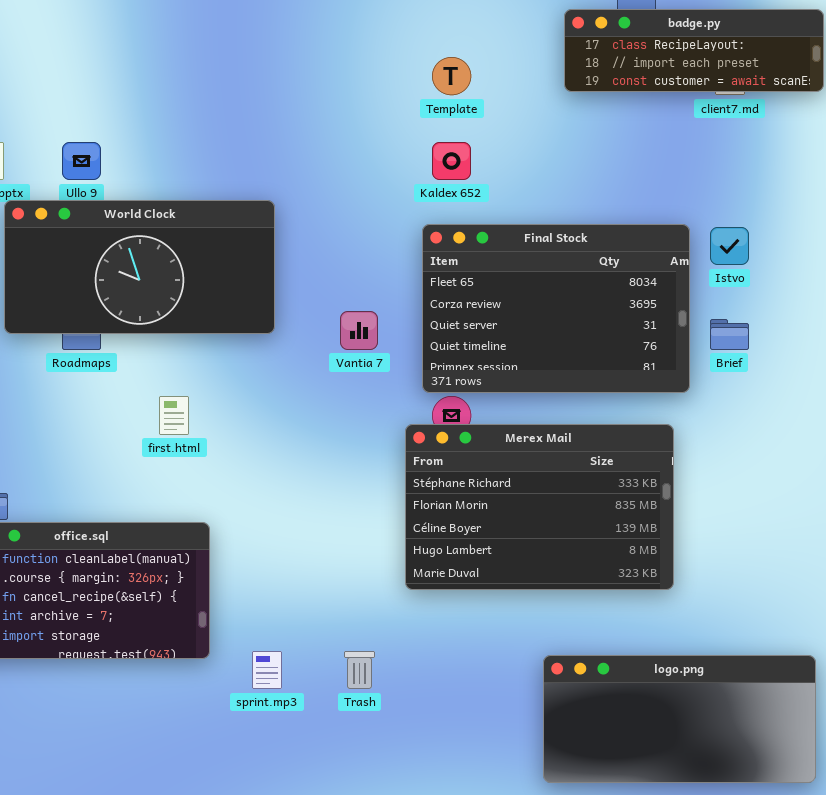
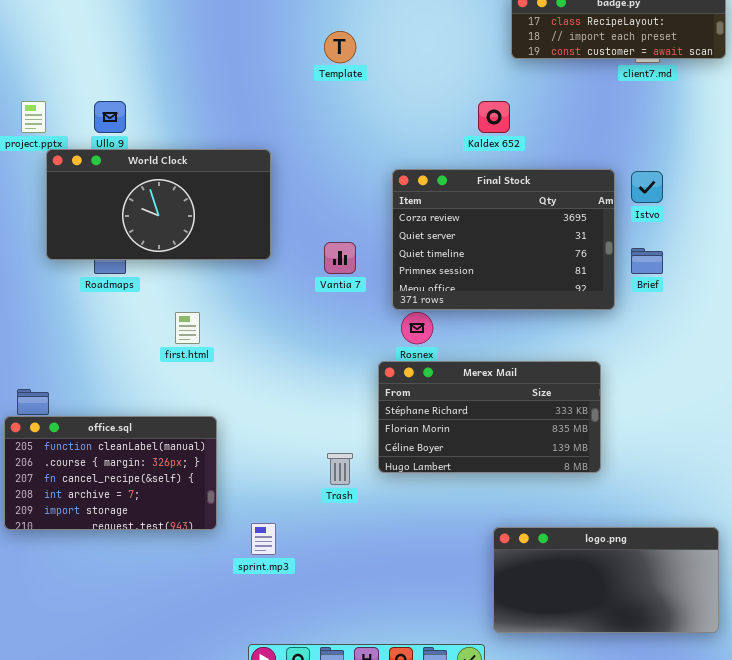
Template: [432,57,471,95] -> [324,31,356,63], moved
Kaldex 652: [432,142,471,180] -> [478,101,510,133], moved
Final Stock: [422,224,690,393] -> [392,169,615,310], scrolled down 1 row
Merex Mail: [405,424,674,590] -> [378,361,601,473], resized
Trash: [344,651,375,689] -> [327,453,353,485], moved

